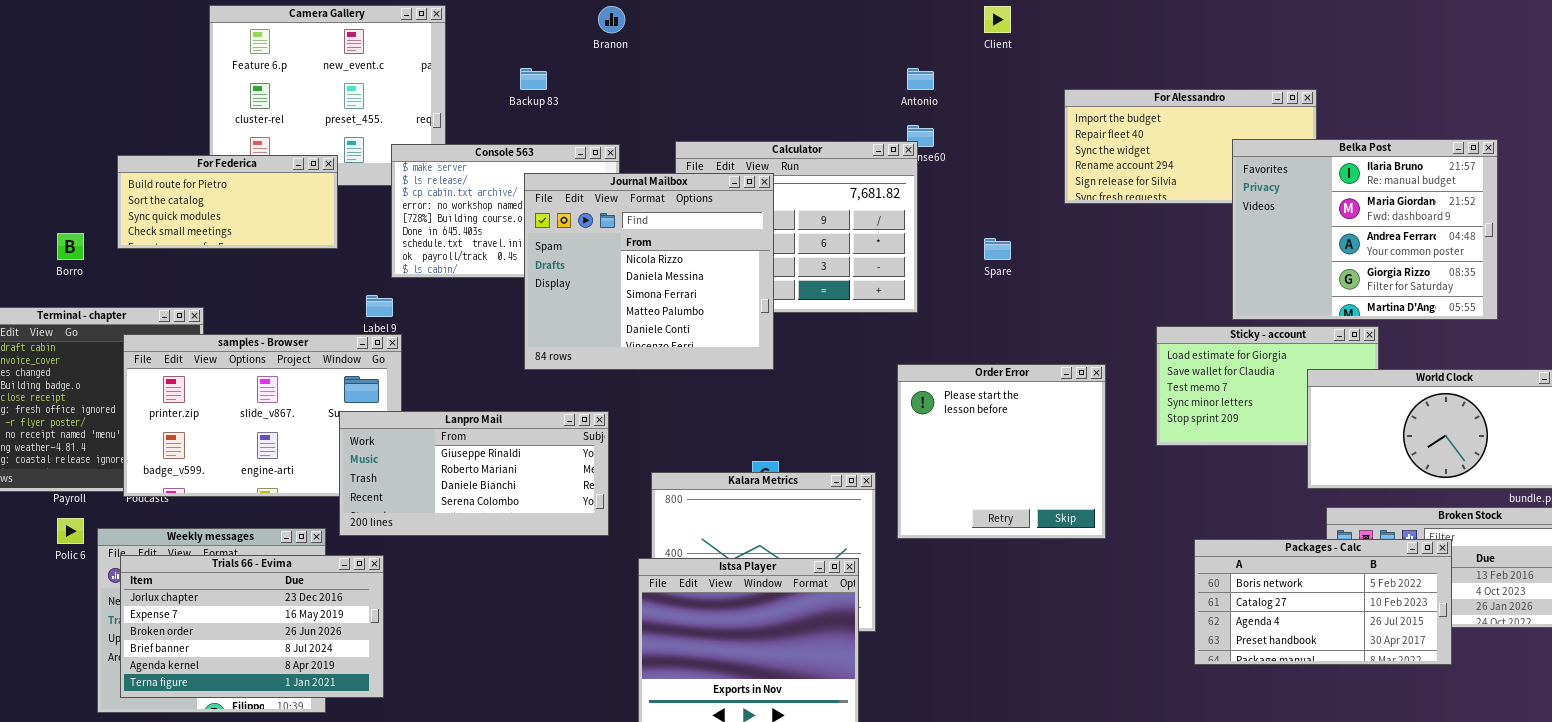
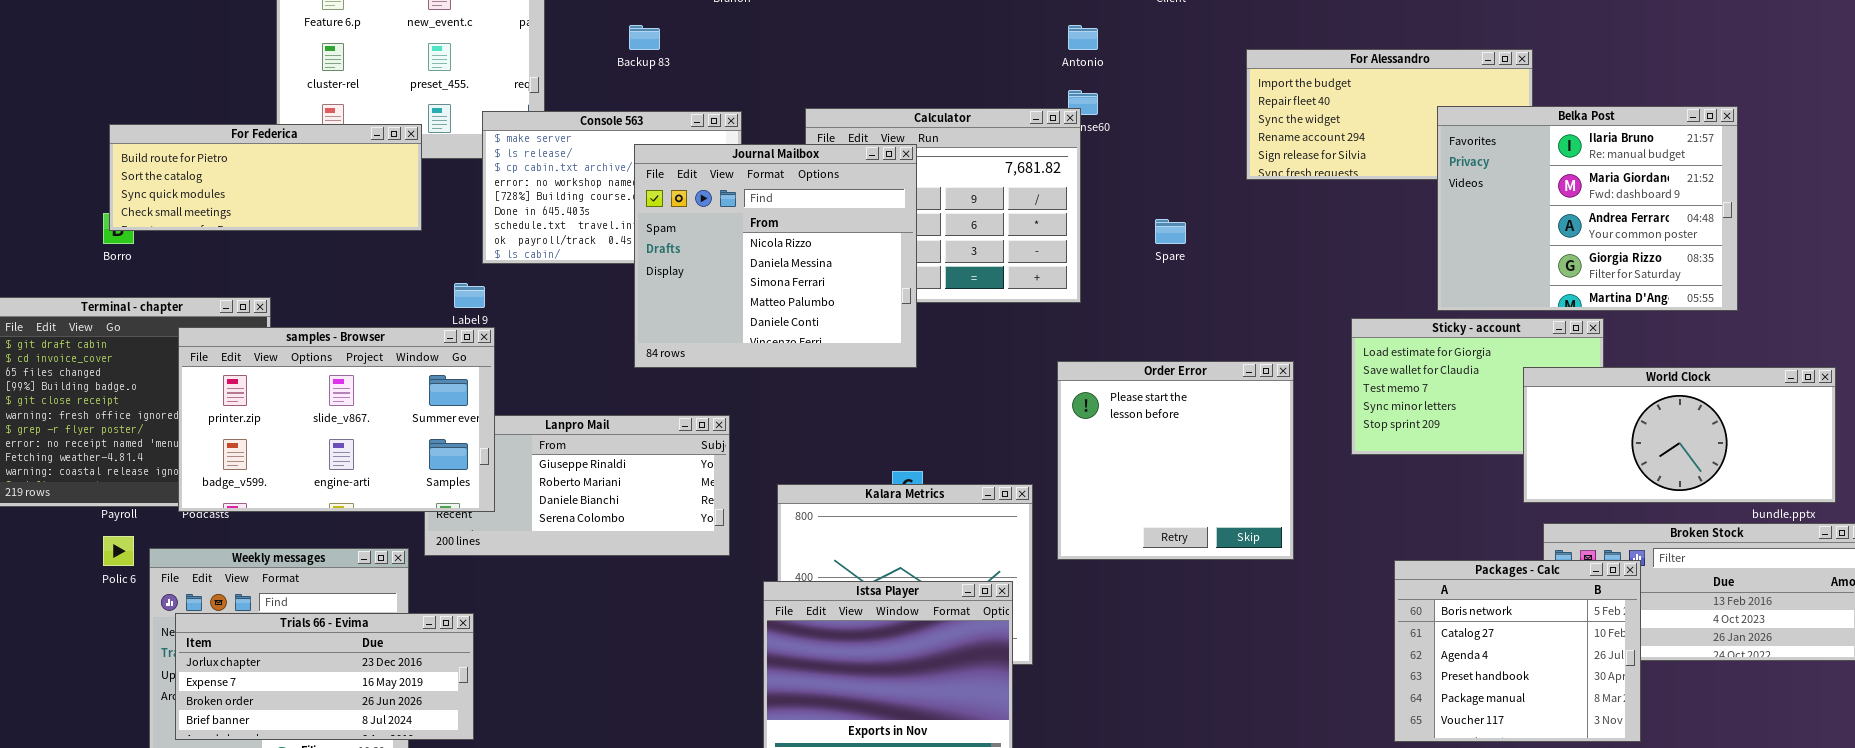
For Federica: [117,155,338,249] -> [109,124,422,231], resized
samples - Browser: [123,334,402,497] -> [178,327,495,512], raised
Packages - Calc: [1194,539,1452,665] -> [1394,560,1641,742], resized
Trials 66 - Evima: [120,555,384,698] -> [175,613,474,740], resized

